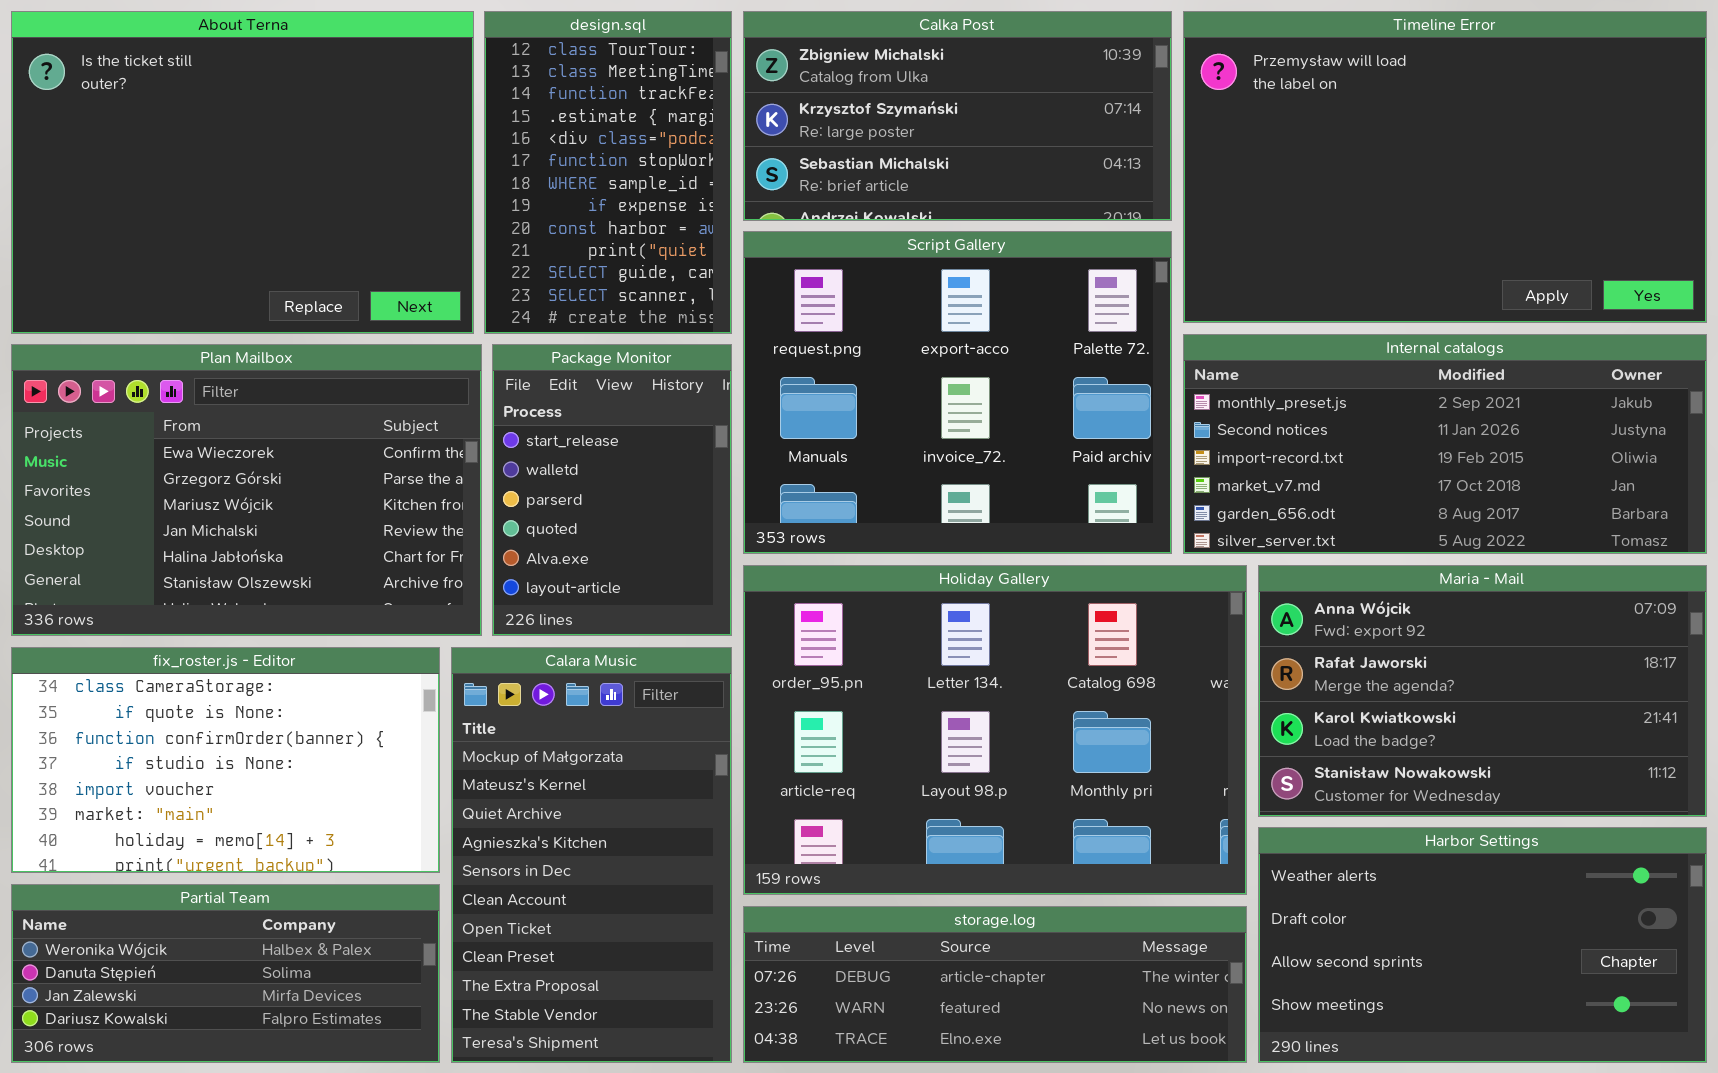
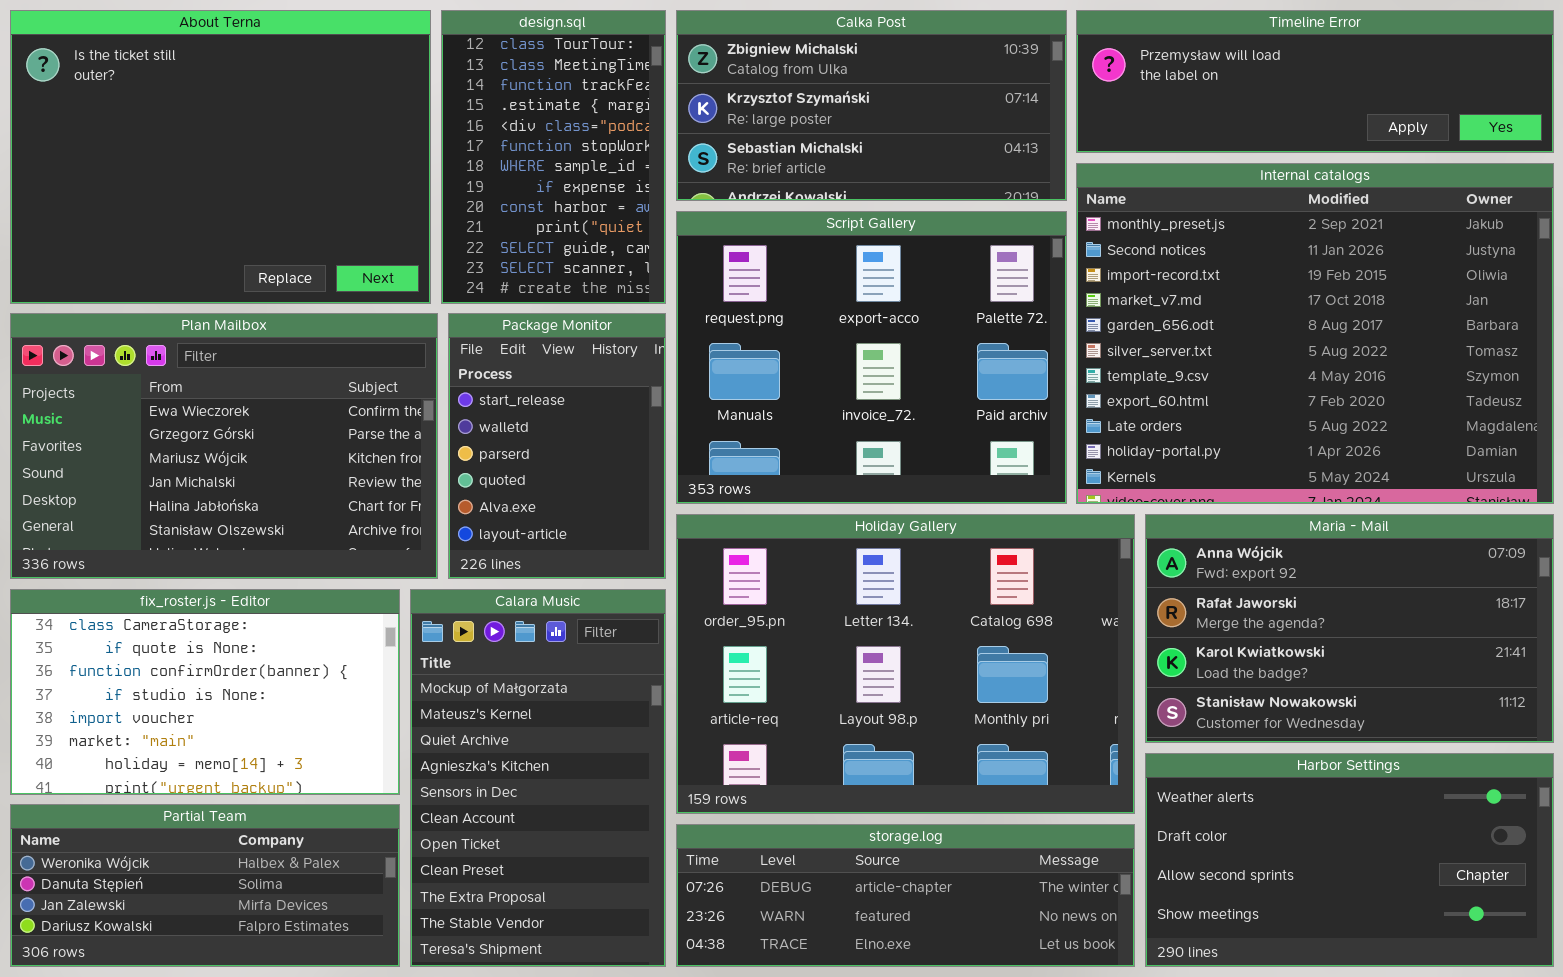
Timeline Error: [1183,11,1707,323] -> [1076,10,1554,153], resized
Internal catalogs: [1183,334,1707,554] -> [1076,163,1554,504], resized

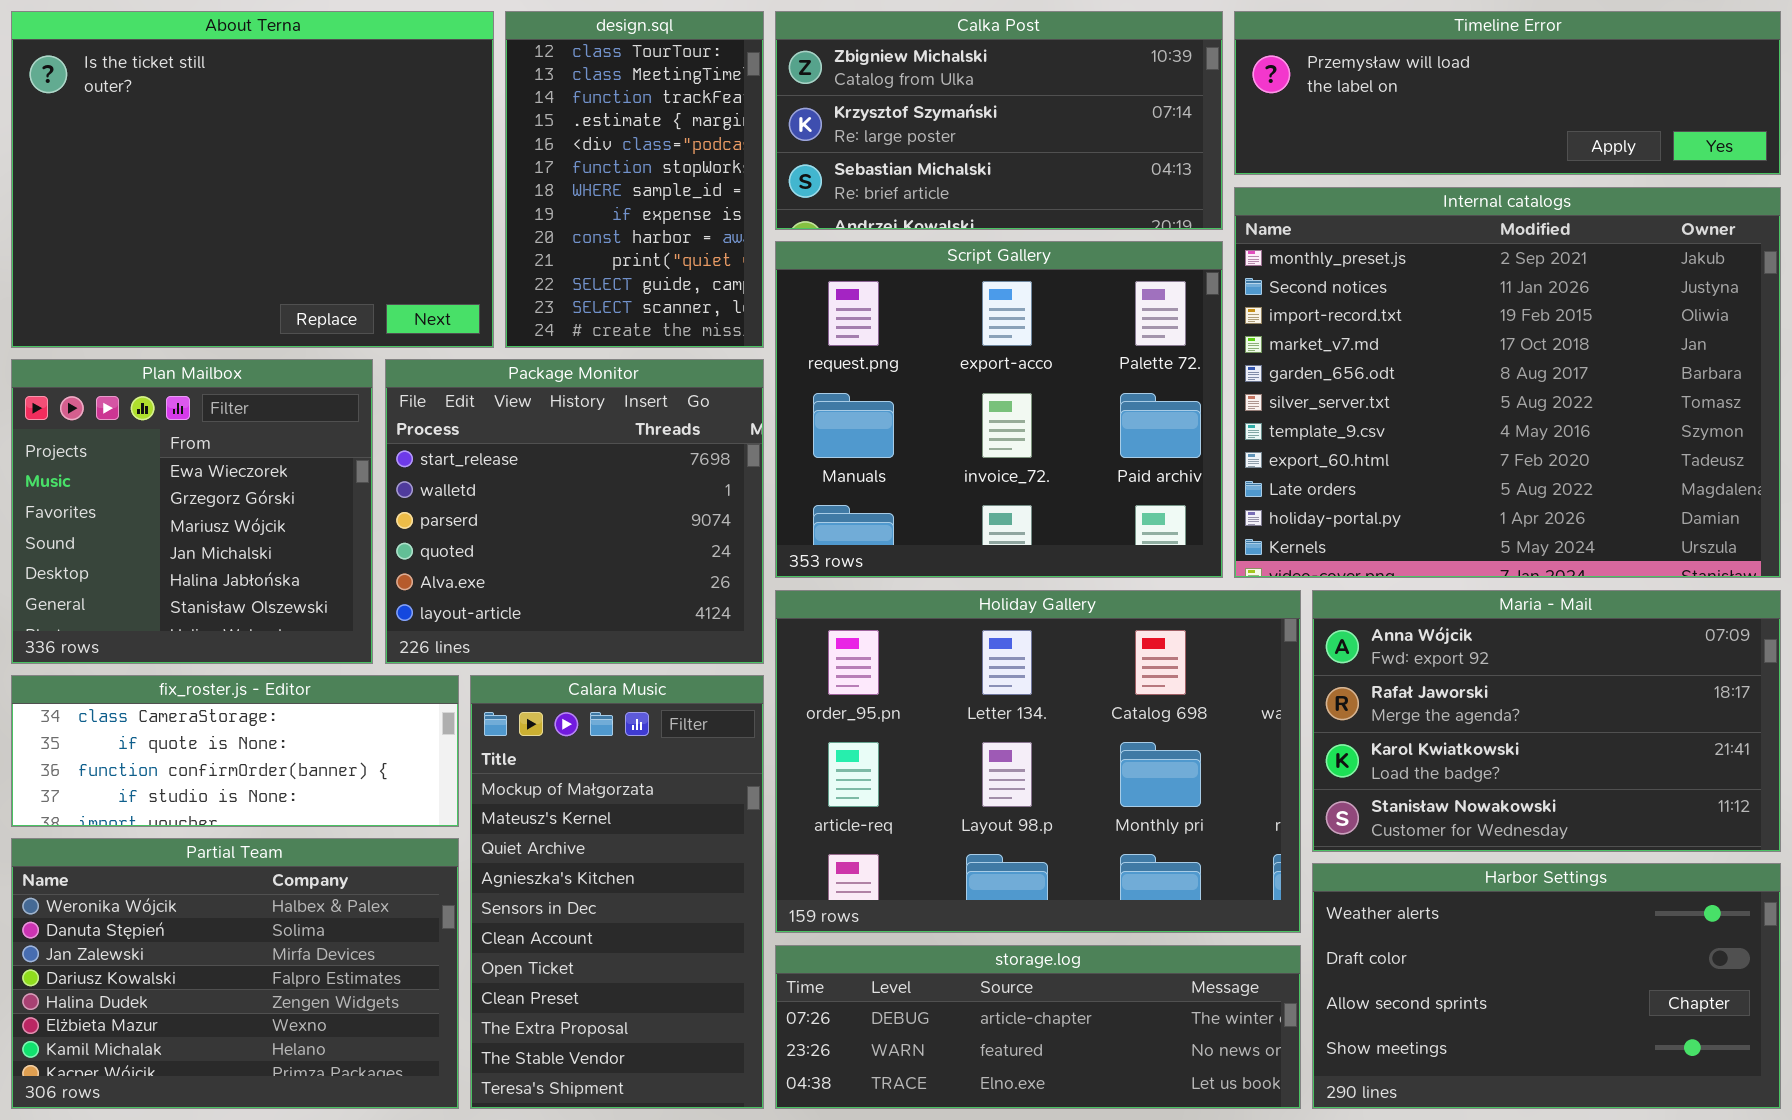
Plan Mailbox: [10,313,438,579] -> [11,359,373,664], resized
Package Monitor: [448,313,666,579] -> [385,359,764,664], resized
fix_roster.js - Editor: [10,589,400,795] -> [11,675,459,827], resized
Partial Team: [10,804,400,967] -> [11,838,459,1109], resized

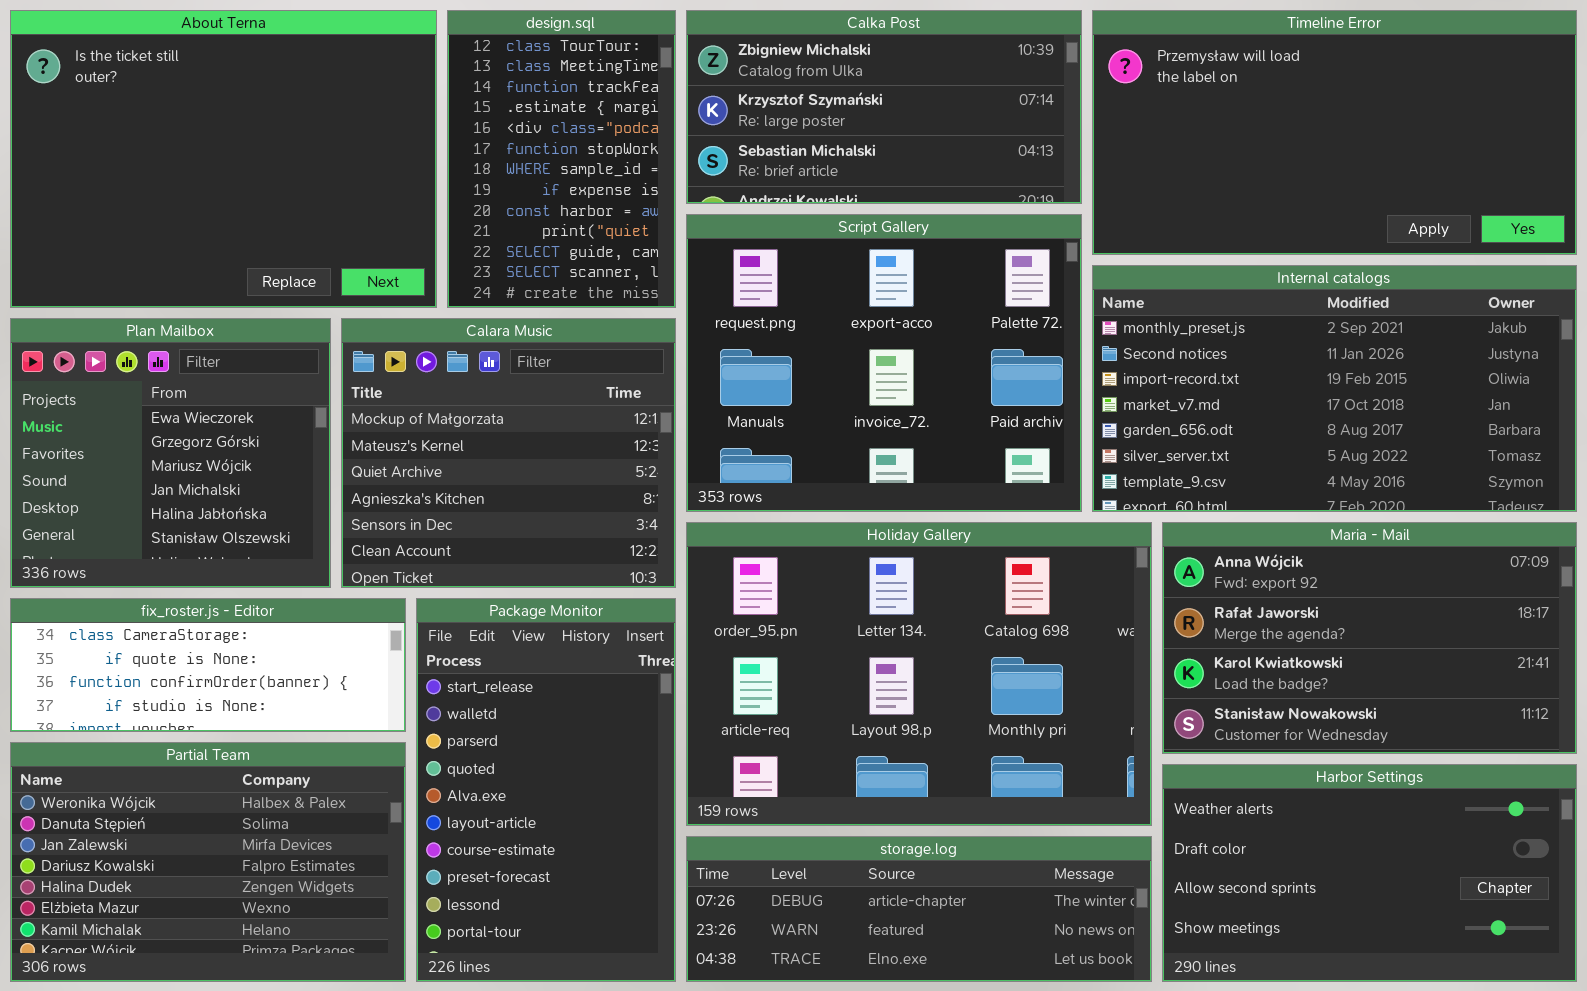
Timeline Error: [1234,11,1781,175] -> [1092,10,1577,255], resized
Internal catalogs: [1234,187,1781,578] -> [1092,265,1577,512], resized
Package Monitor: [385,359,764,664] -> [416,598,676,982], moved, resized
Calara Music: [470,675,764,1109] -> [341,318,676,588], moved, resized

